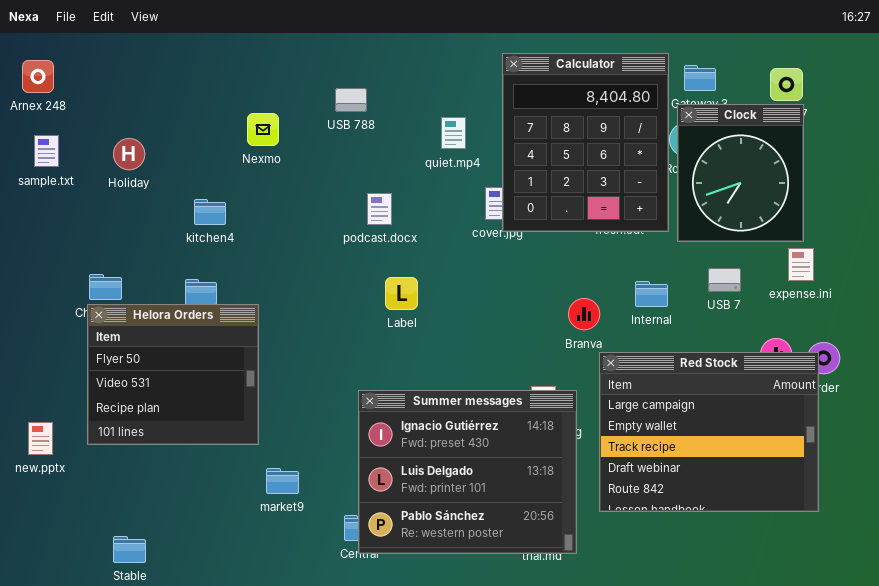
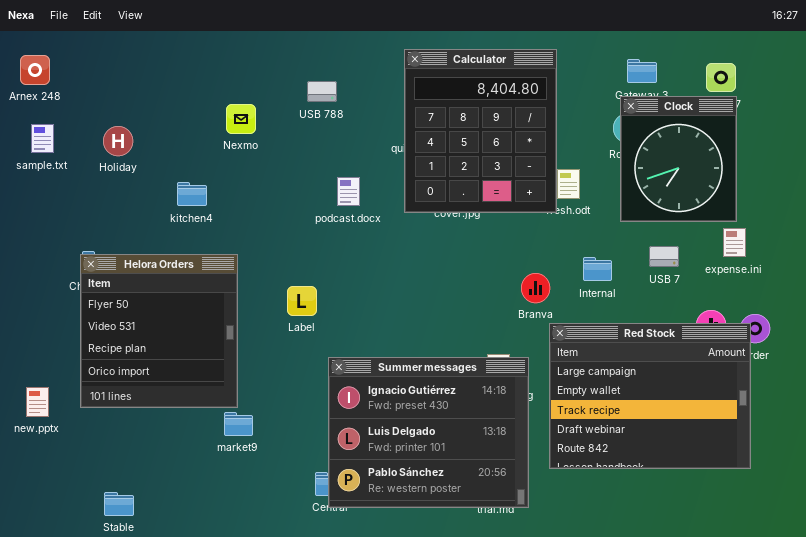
Calculator: [502,53,669,232] -> [404,49,557,213], moved
Label: [385,277,418,310] -> [287,286,317,316], moved
Helora Orders: [87,304,259,445] -> [80,254,238,408], resized
market9: [266,468,299,494] -> [224,412,253,436], moved

